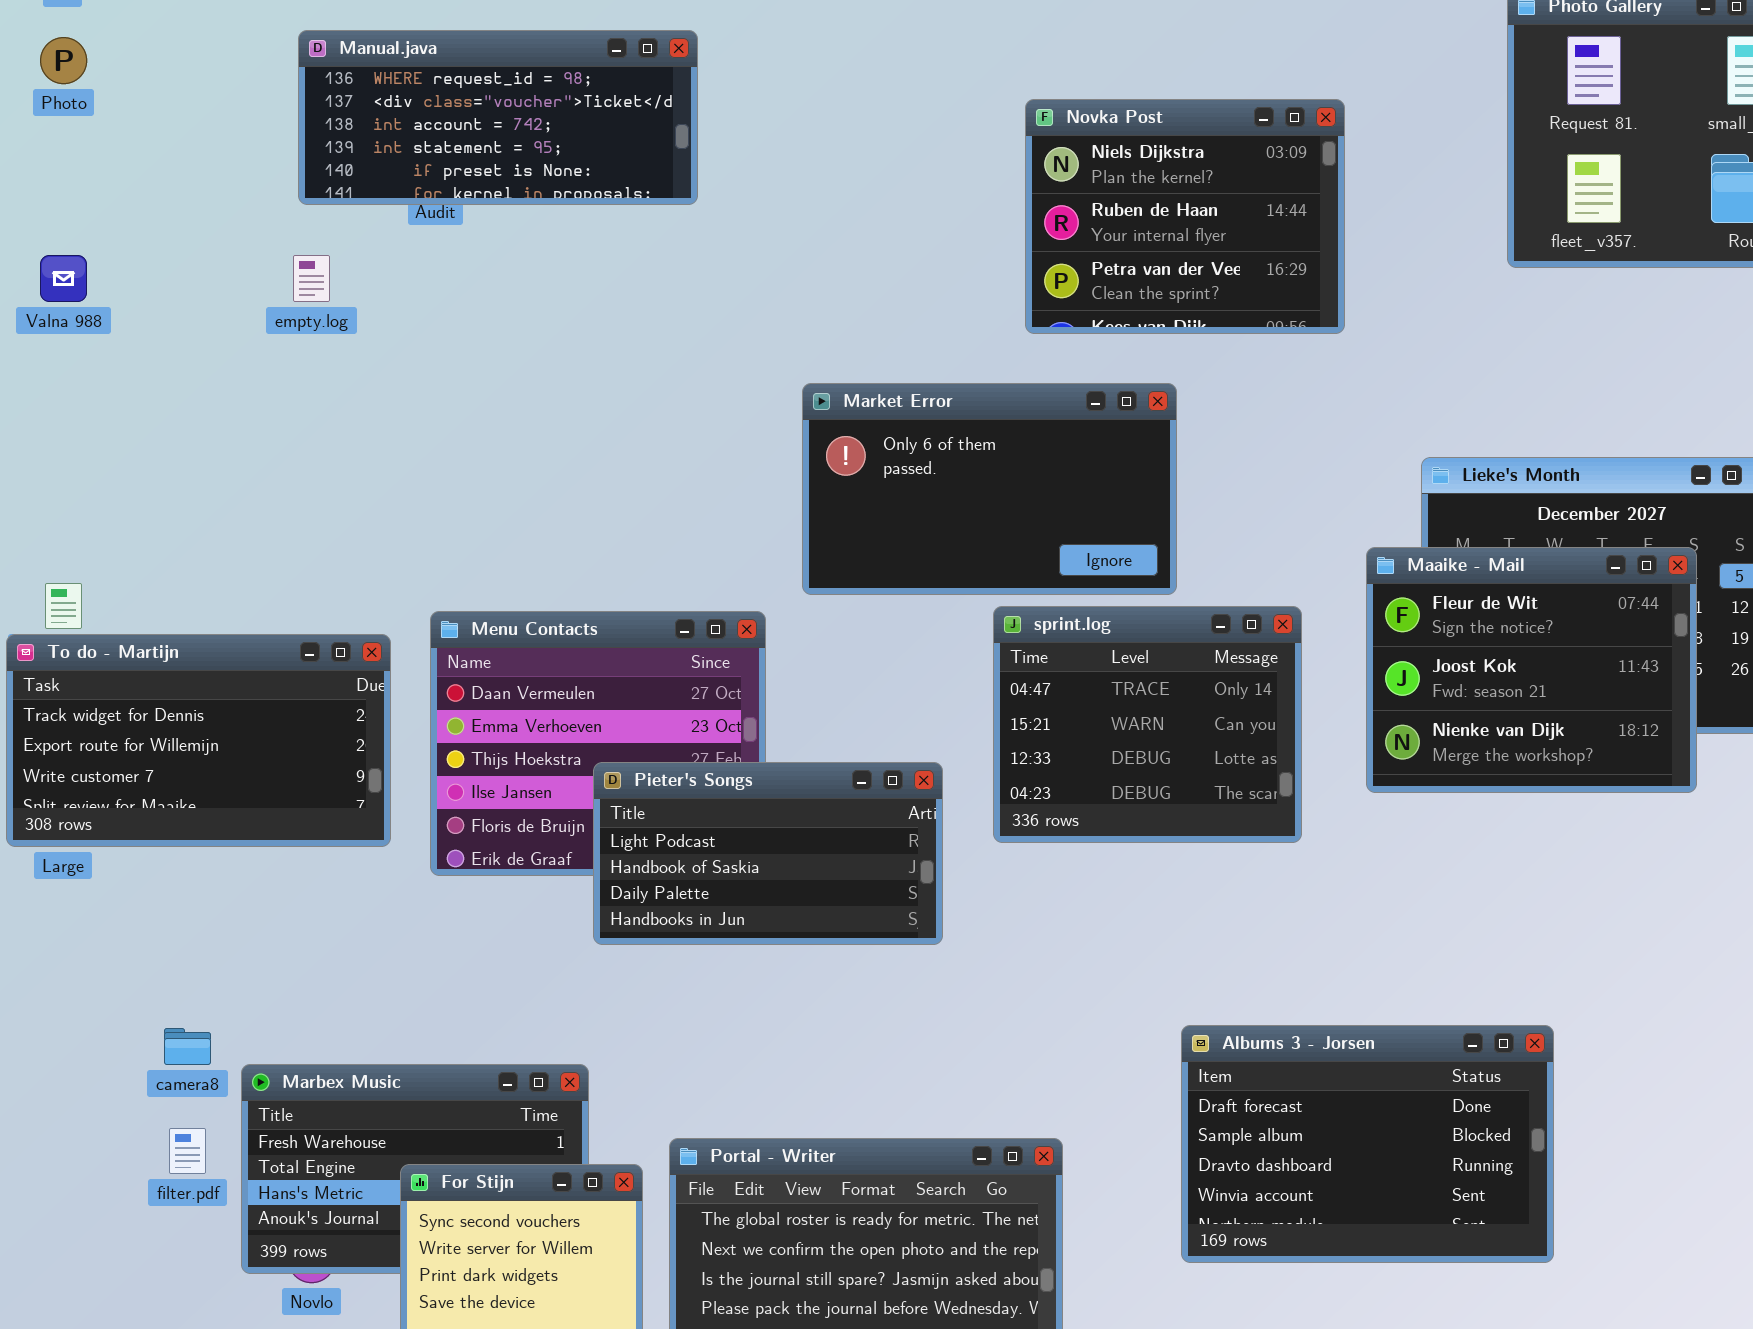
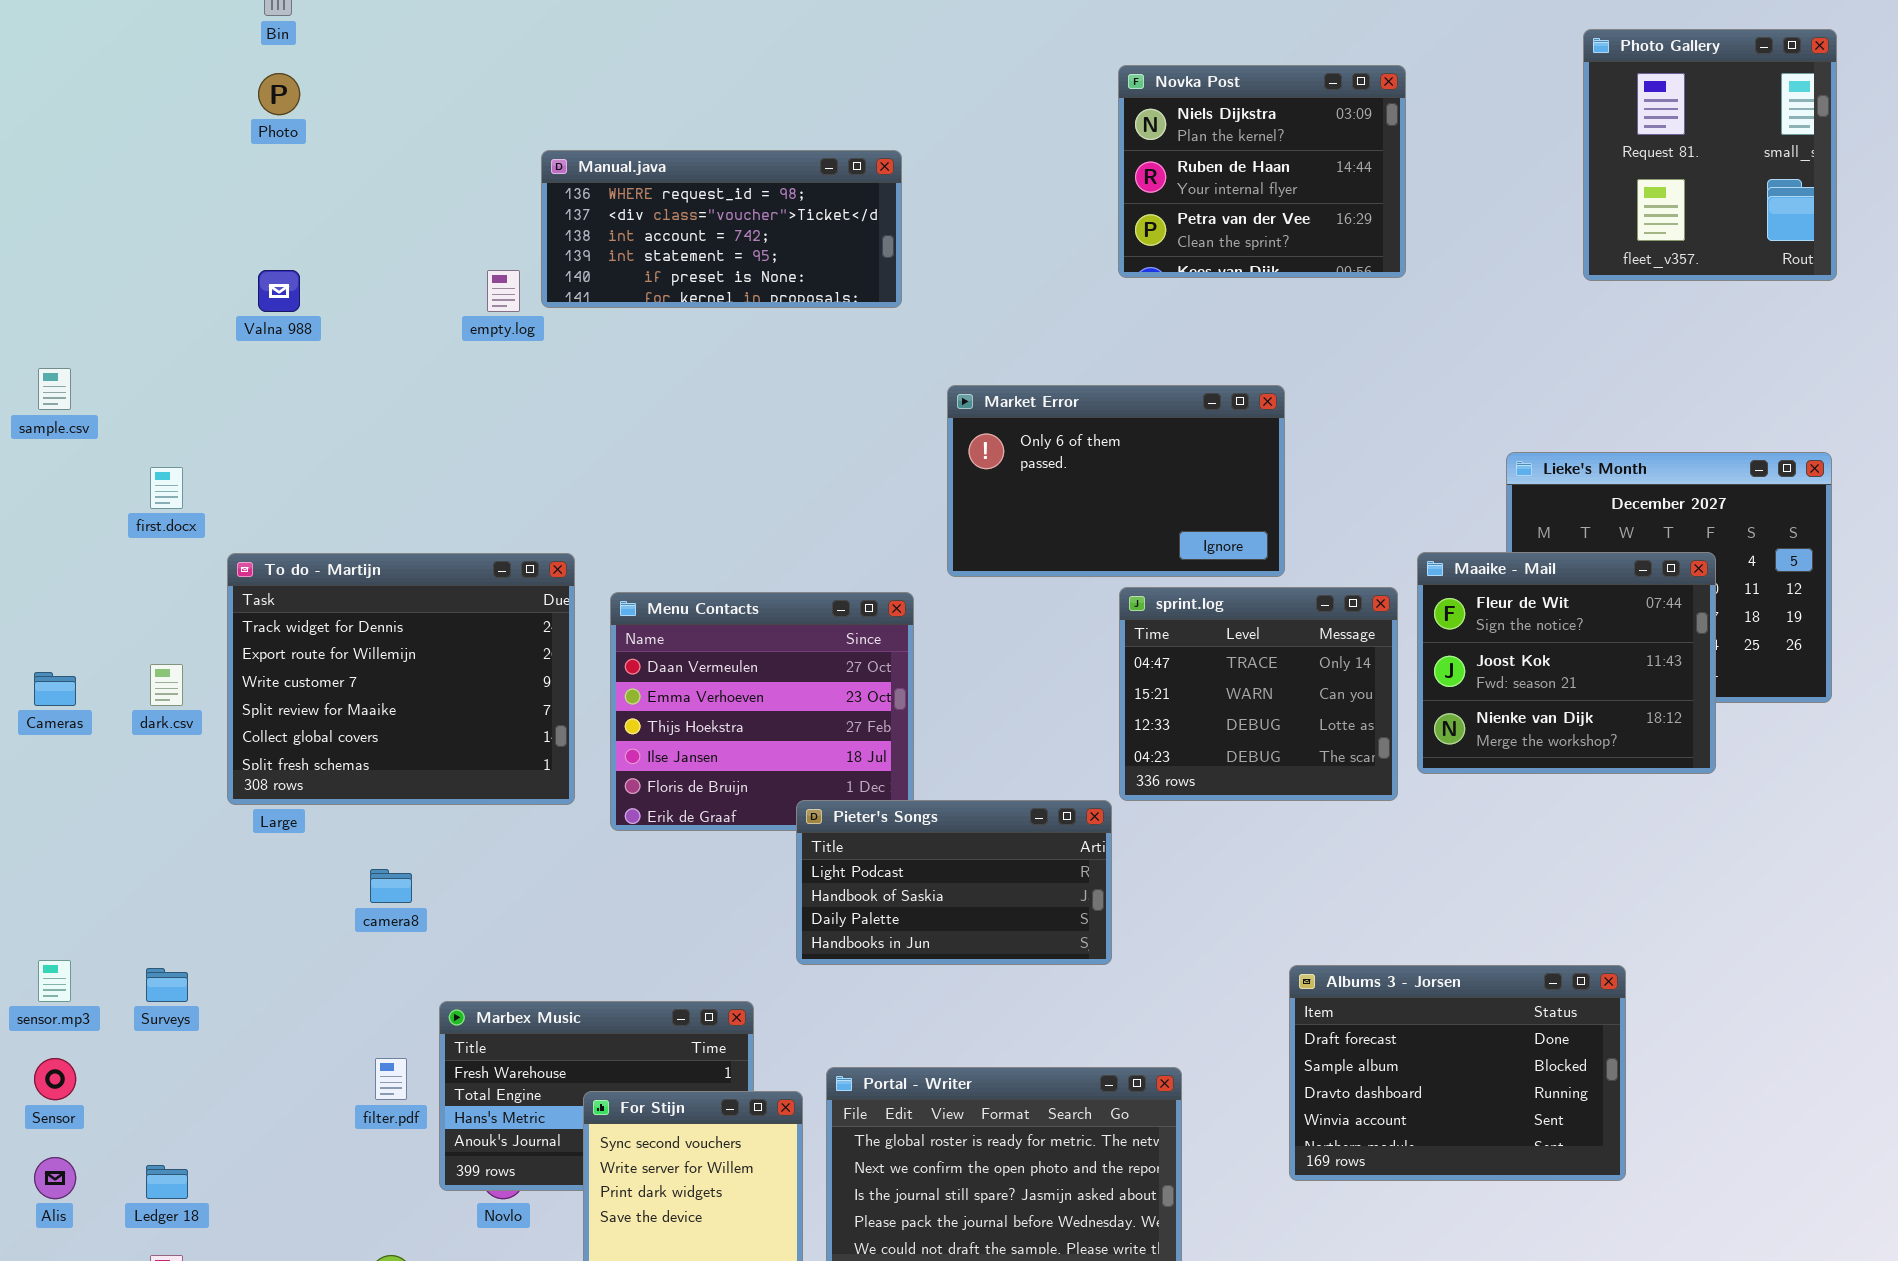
Manual.java: [298,30,698,205] -> [541,150,902,308], moved
Novka Post: [1025,99,1345,334] -> [1118,65,1406,278], moved
Maaike - Mail: [1366,547,1697,793] -> [1417,552,1716,774], moved
To do - Martijn: [6,634,391,847] -> [227,553,575,805], resized
Pieter's Songs: [593,762,943,945] -> [796,800,1112,965], moved
camera8: [164,1028,211,1065] -> [370,869,412,903], moved

